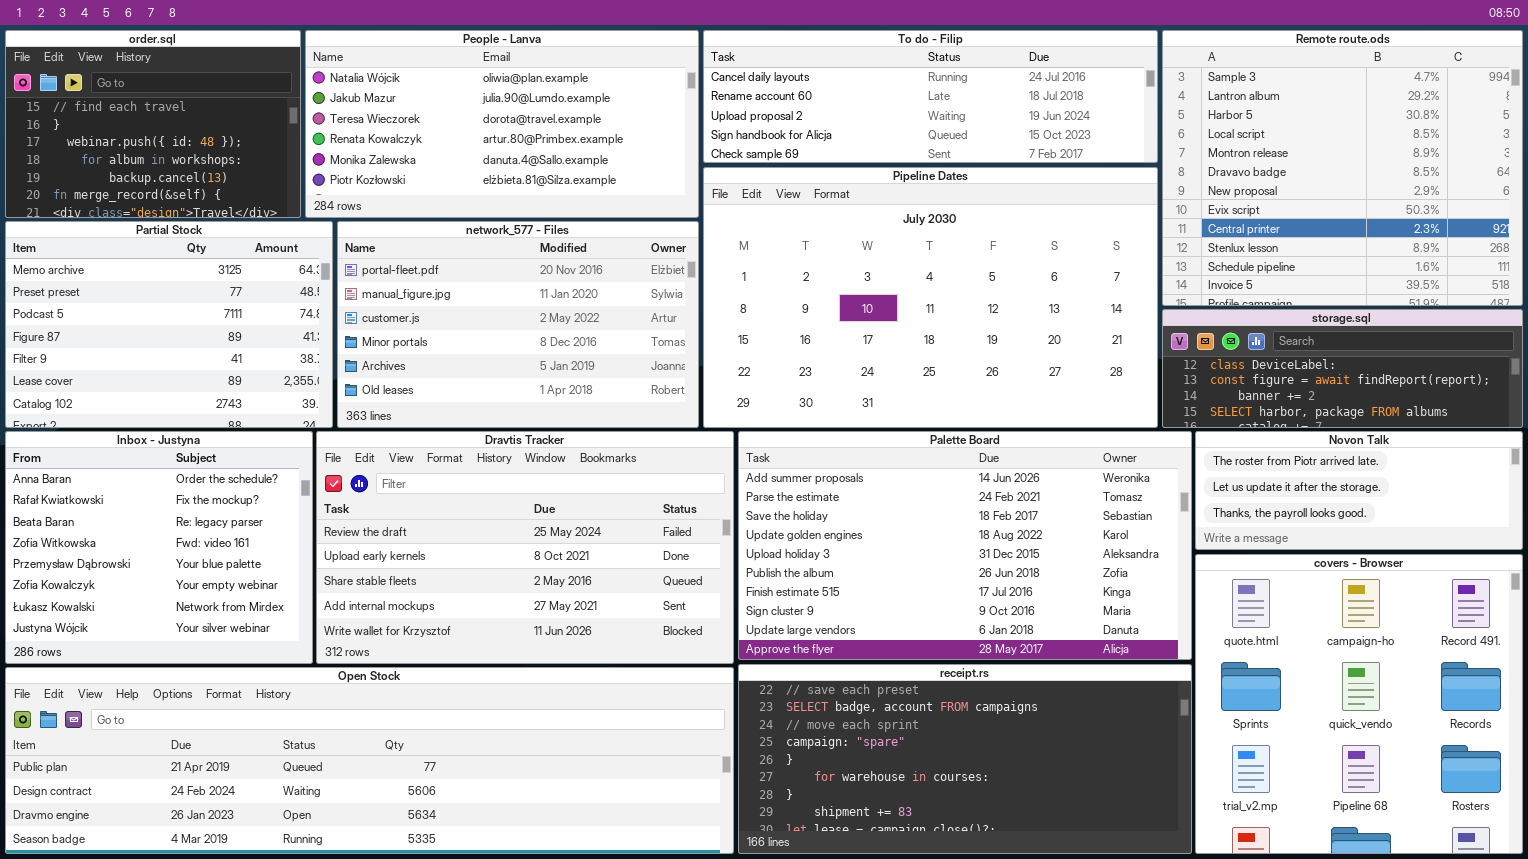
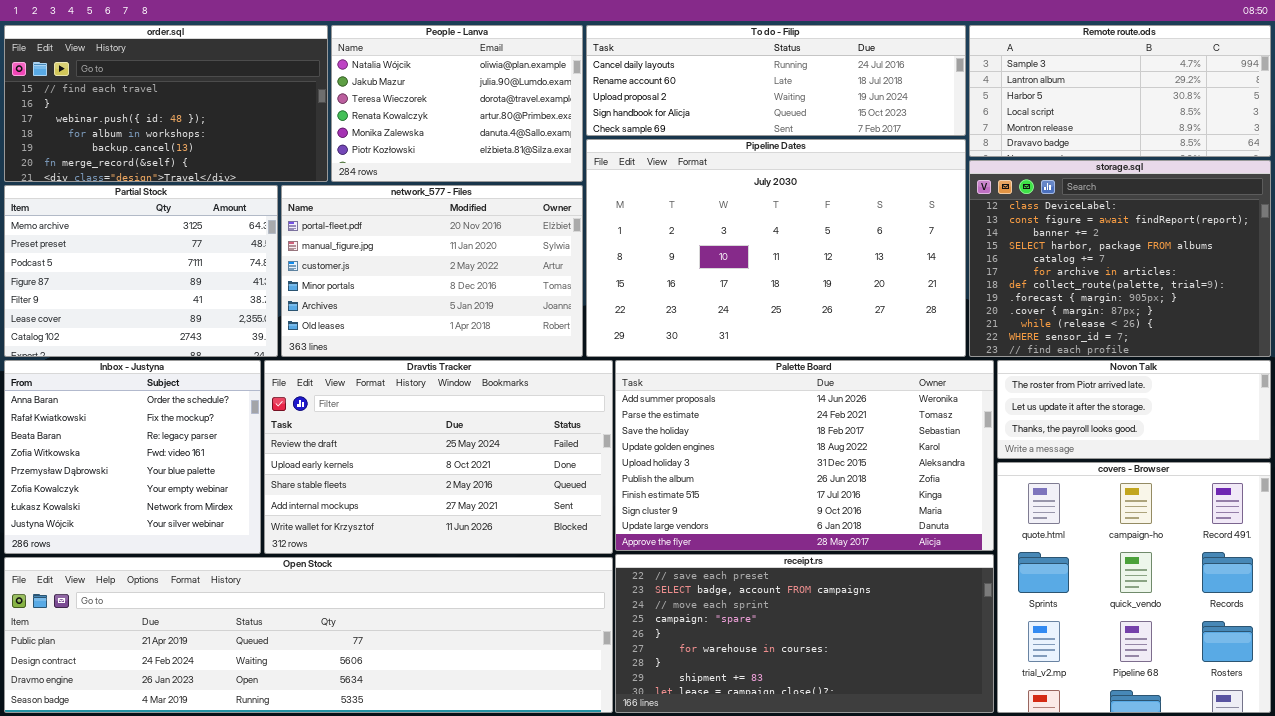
order.sql: [5,30,301,218] -> [4,25,328,182], resized
People - Lanva: [305,30,699,218] -> [331,25,583,182], resized
Remote route.ods: [1162,30,1523,306] -> [969,25,1271,157], resized
storage.sql: [1162,309,1523,428] -> [969,160,1271,357], resized

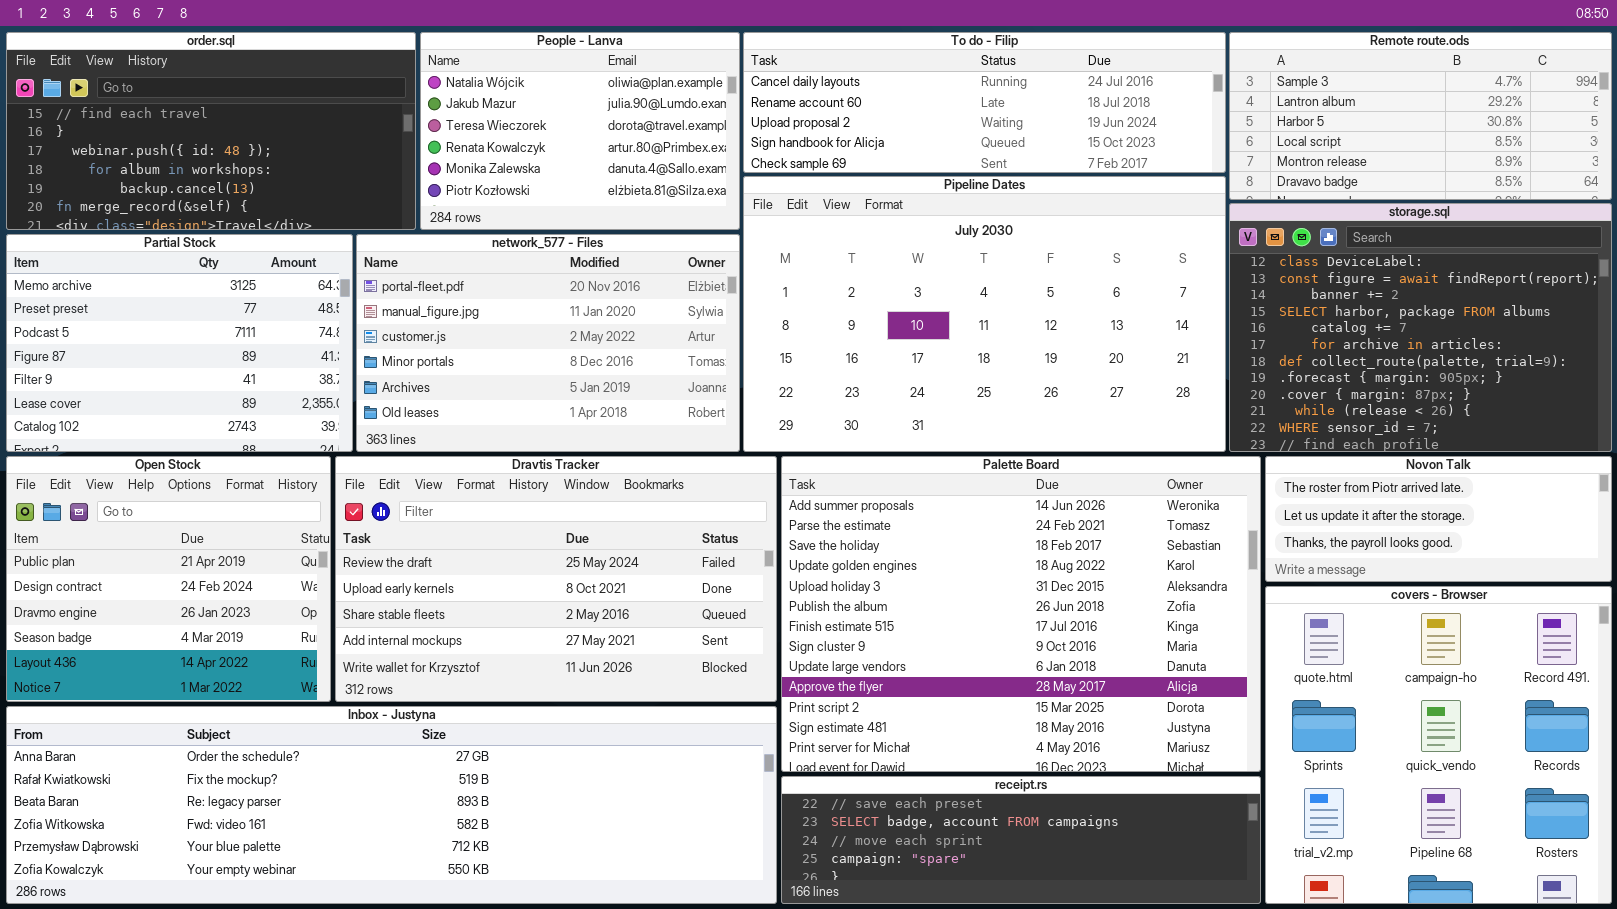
Inbox - Justyna: [4,360,261,554] -> [6,706,777,904], moved, resized
Palette Board: [615,360,994,551] -> [781,456,1261,772], resized
receipt.rs: [615,554,994,713] -> [781,776,1261,904], resized
Open Stock: [4,557,613,713] -> [6,456,331,702], moved, resized

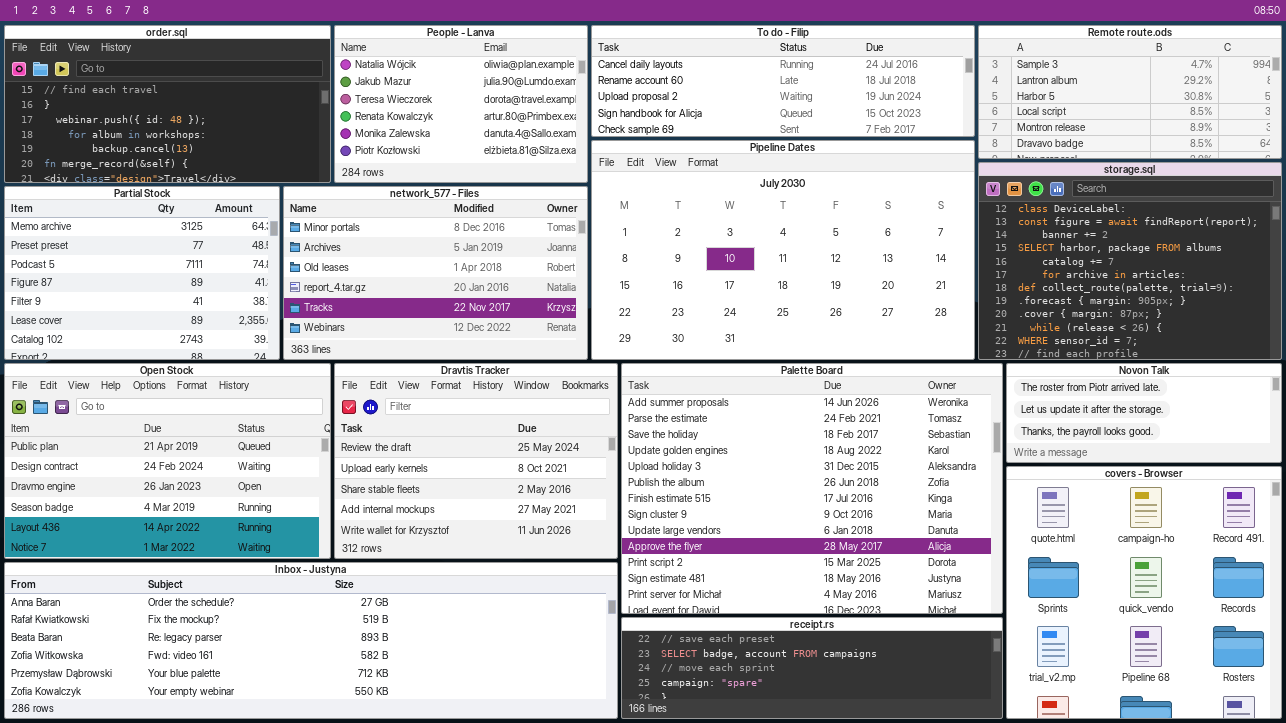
network_577 - Files: [356,234,740,452] -> [283,186,588,360], scrolled down 3 rows
Open Stock: [6,456,331,702] -> [4,363,331,559], resized
Dravtis Tracker: [335,456,777,702] -> [334,363,618,559], resized

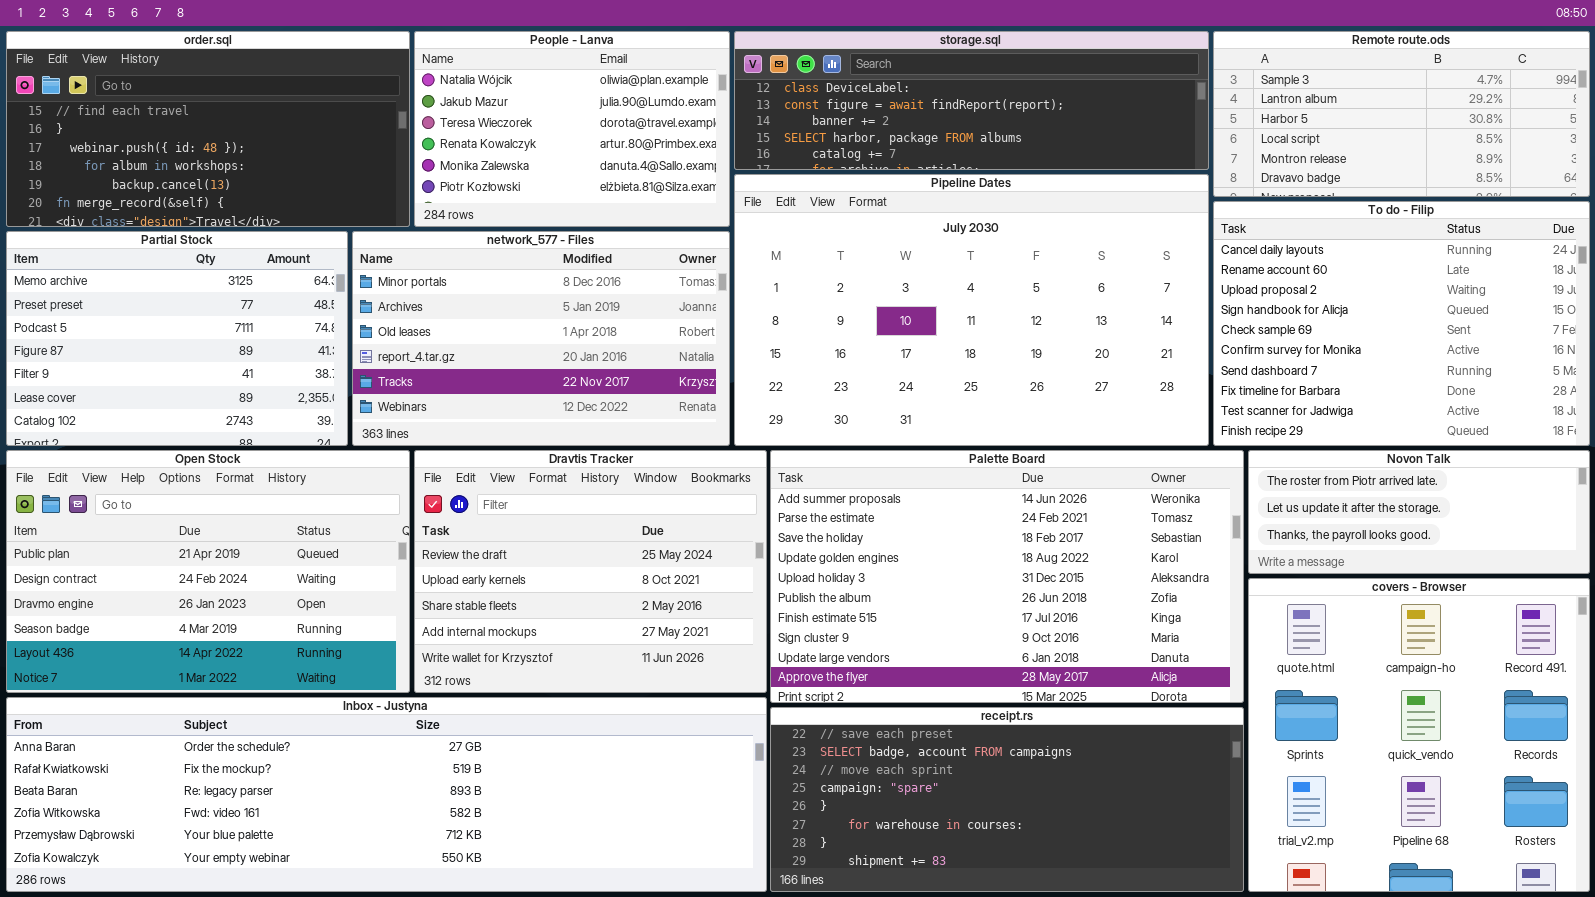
To do - Filip: [591,25,975,137] -> [1213,201,1590,446], moved, resized
storage.sql: [978,162,1282,360] -> [734,31,1209,170], moved, resized
Palette Board: [621,363,1003,614] -> [770,450,1244,703], resized
receipt.rs: [621,617,1003,719] -> [770,707,1244,892], resized

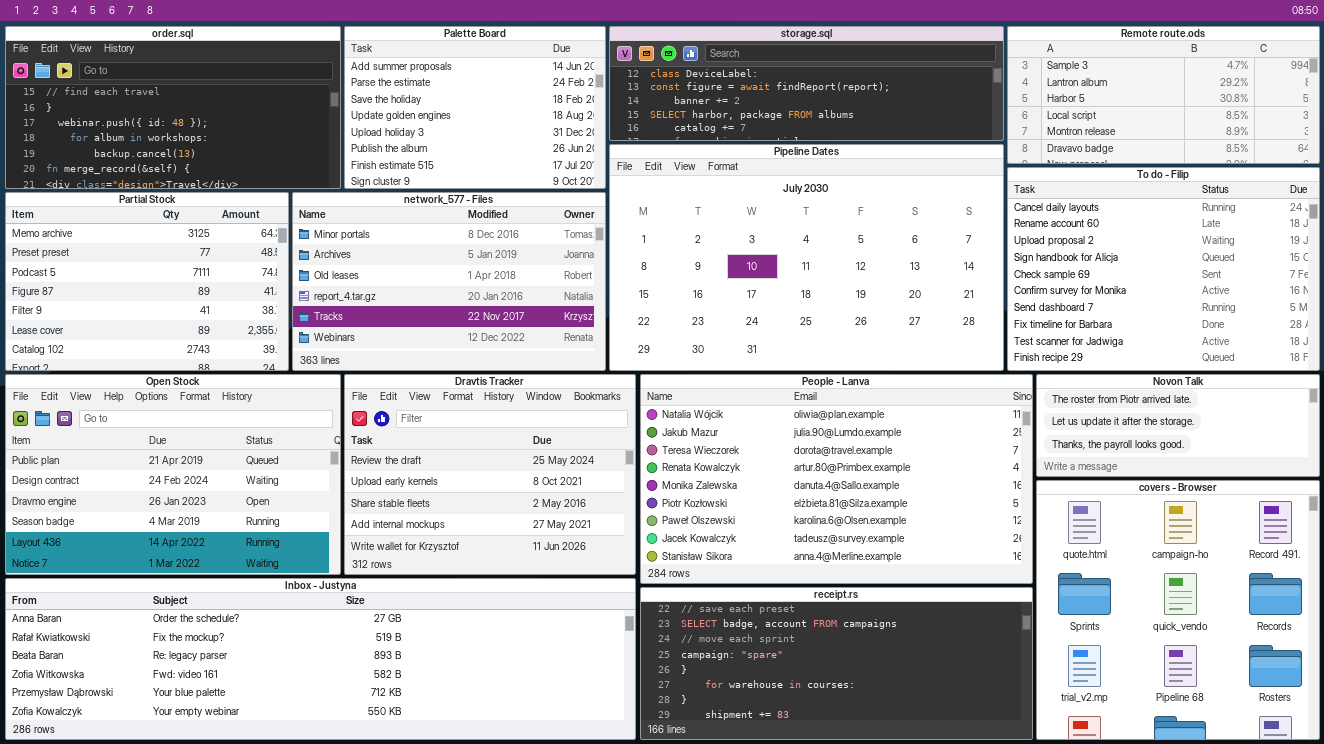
People - Lanva: [414,31,730,227] -> [640,374,1033,584], moved, resized
Palette Board: [770,450,1244,703] -> [344,26,606,189], moved, resized

